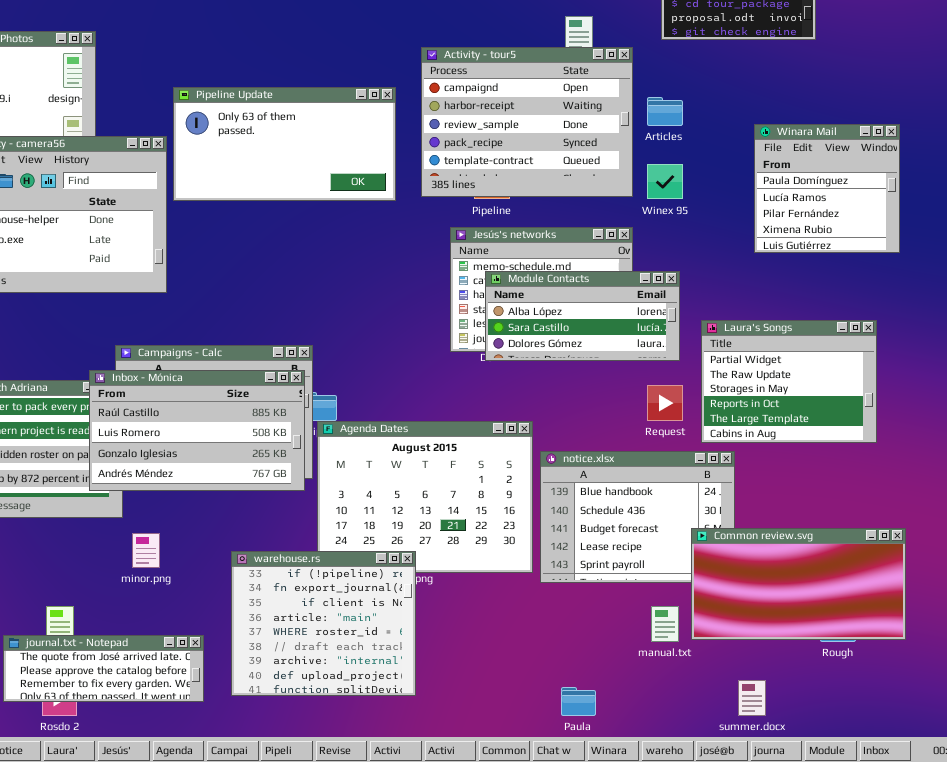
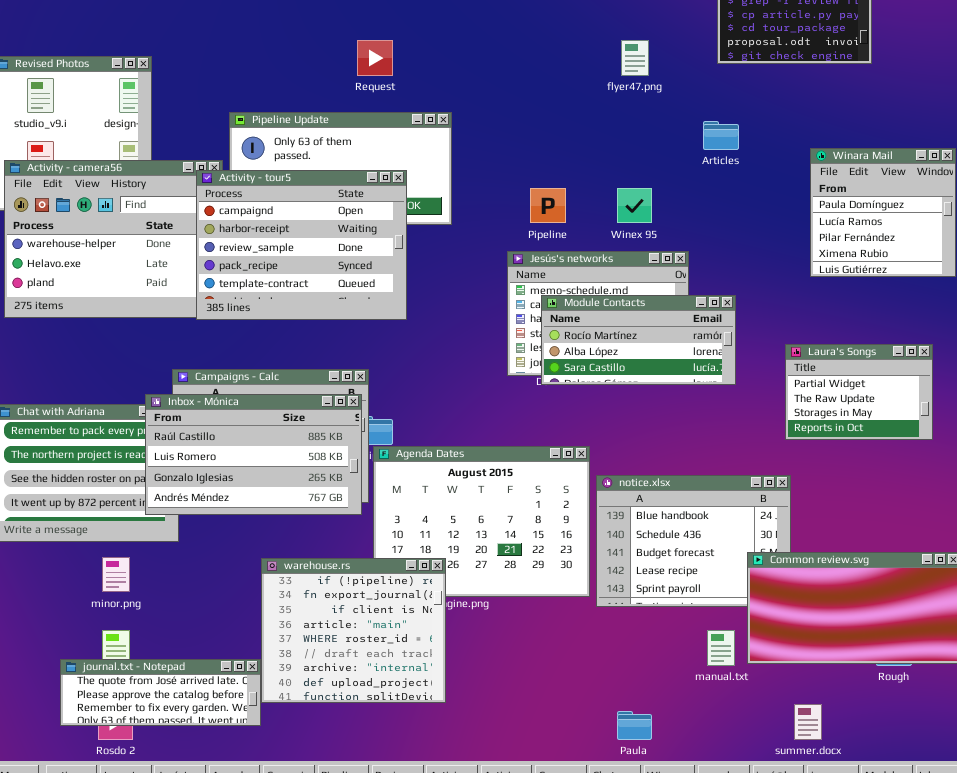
Activity - tour5: [421,47,633,197] -> [196,170,407,320], moved
Winex 95: [647,164,683,199] -> [617,188,652,223], moved
Module Contacts: [485,271,680,361] -> [541,295,736,385], scrolled up 1 row
Laura's Songs: [701,320,877,443] -> [785,344,933,440], resized
Request: [647,385,683,421] -> [357,40,393,76], moved
minor.png: [132,533,160,568] -> [102,557,130,592], moved
warehouse.rs: [231,551,416,696] -> [261,558,446,703], moved

